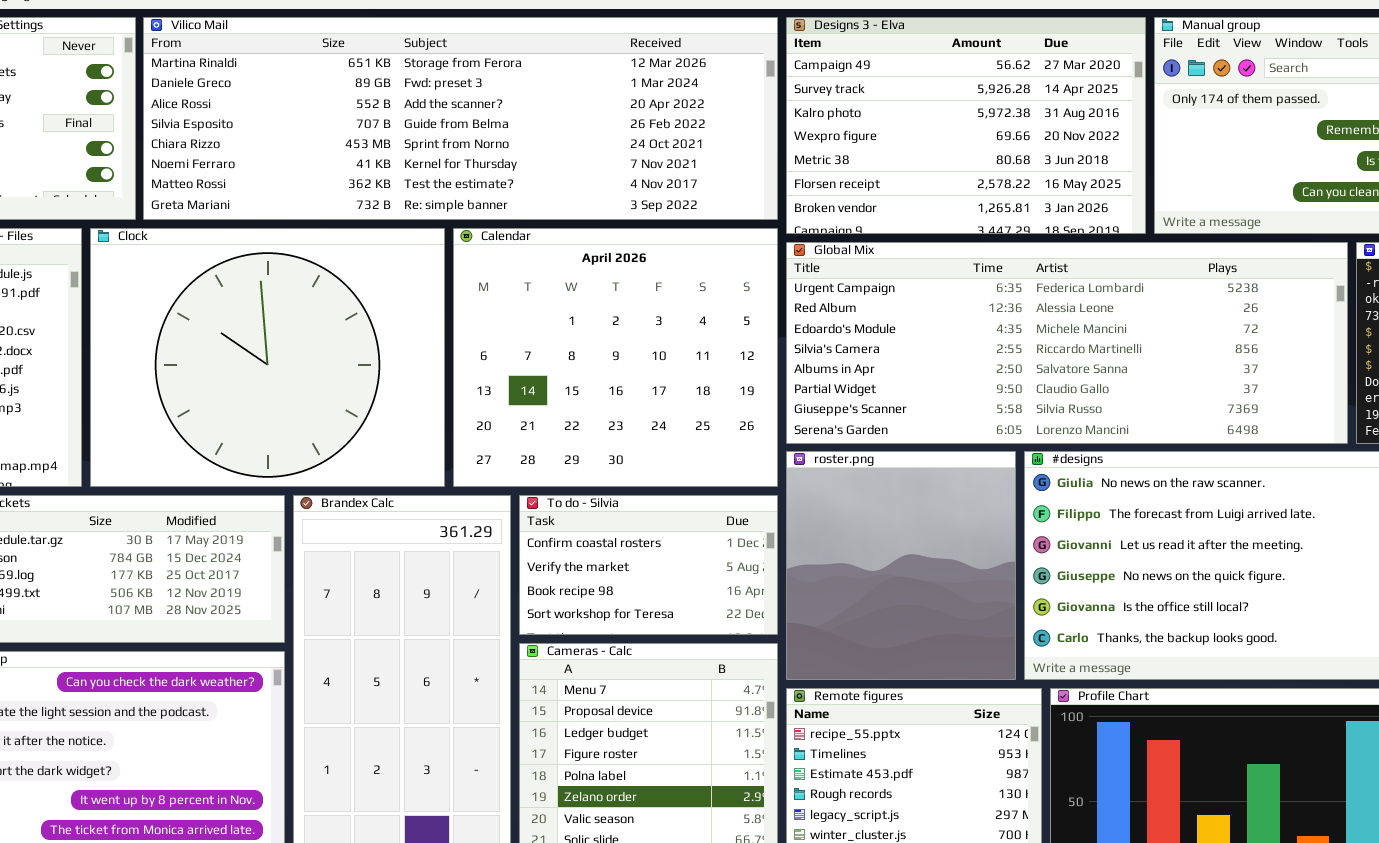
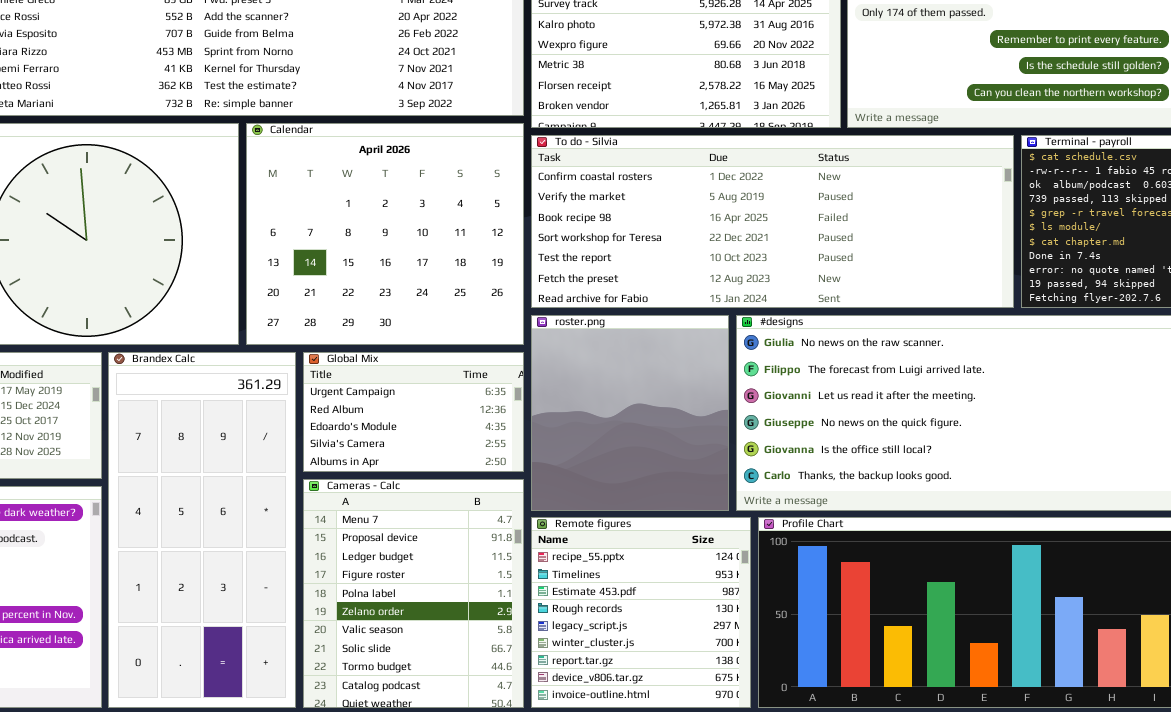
Global Mix: [786,242,1348,444] -> [303,352,524,472], moved, resized
To do - Silvia: [519,495,778,635] -> [531,135,1014,308], moved, resized

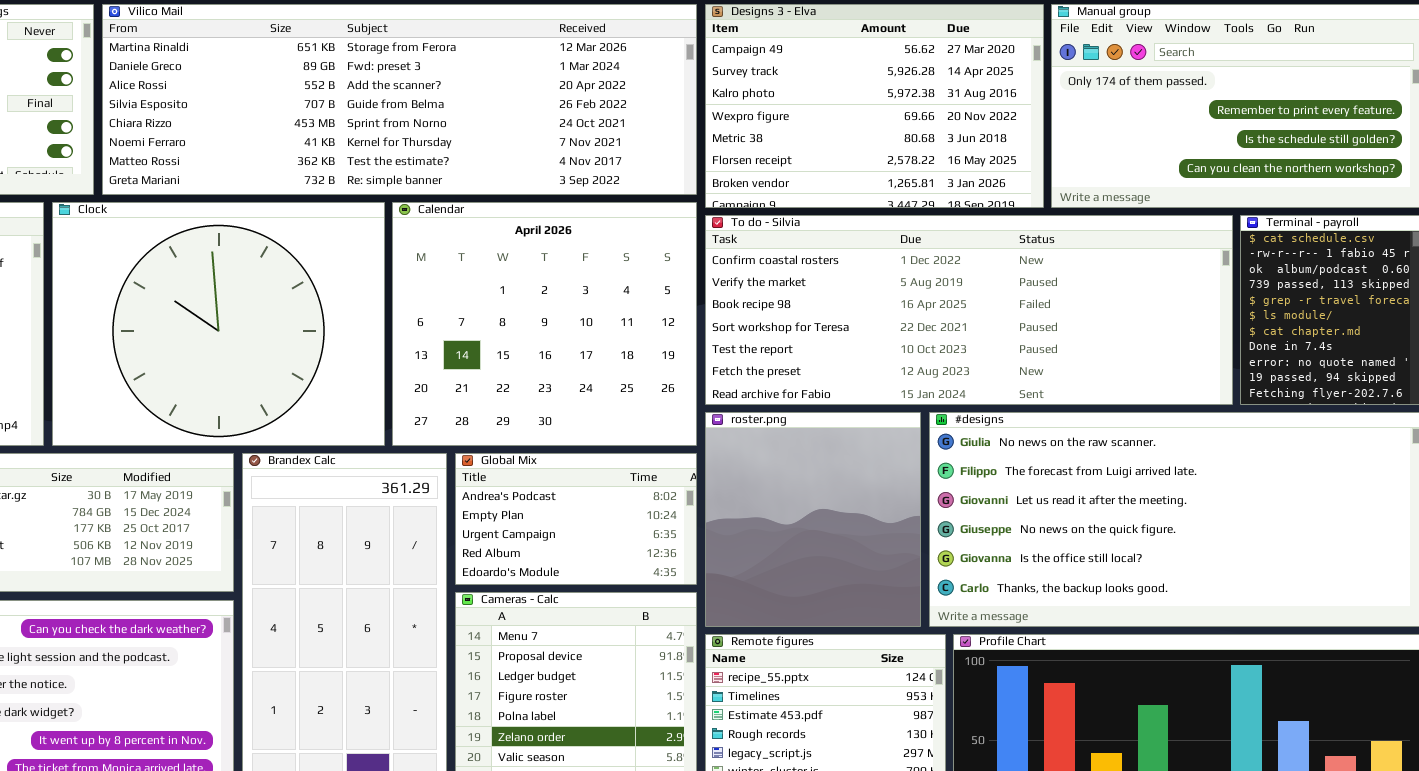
Global Mix: [303,352,524,472] -> [455,453,697,585], scrolled up 2 rows

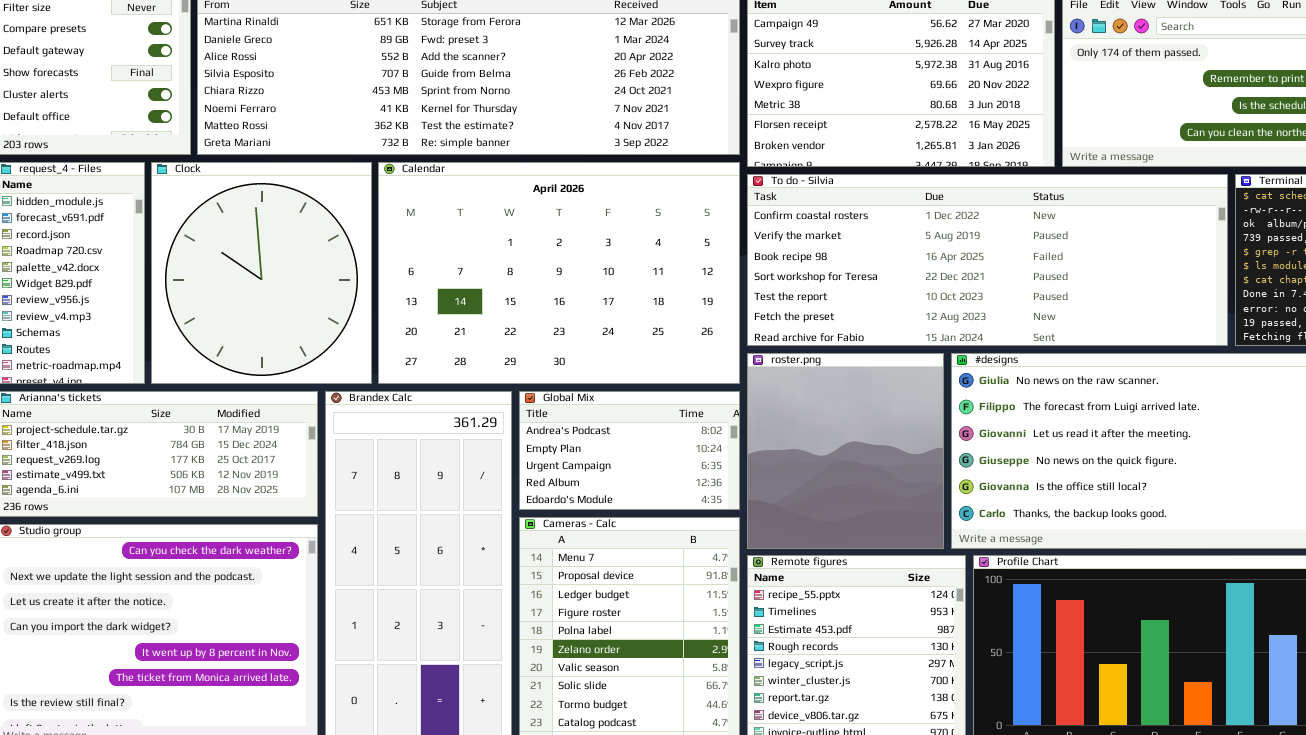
Clock: [52,202,385,446] -> [151,162,372,384], resized
Calendar: [392,202,697,446] -> [378,162,740,384], resized

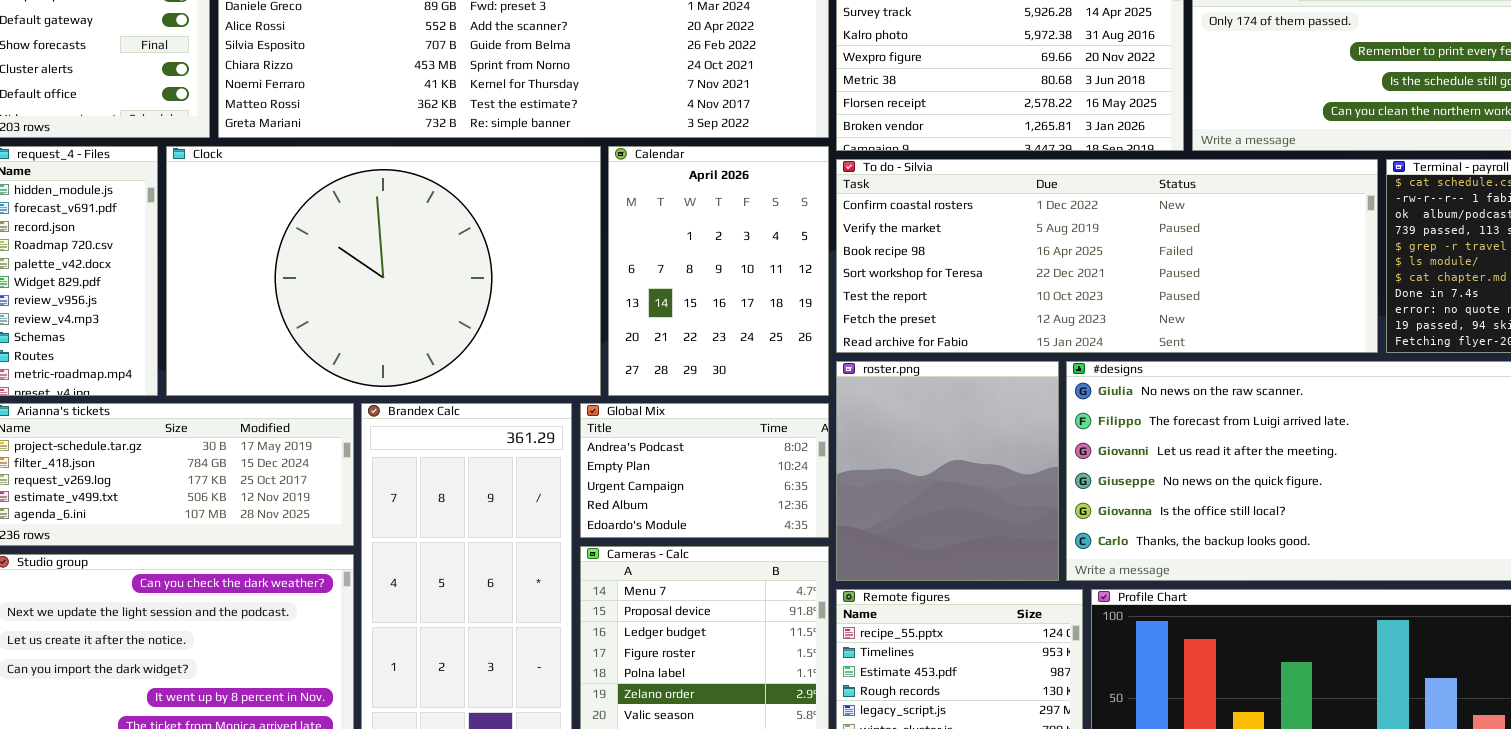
Clock: [151,162,372,384] -> [166,146,601,396], resized
Calendar: [378,162,740,384] -> [608,146,829,396], resized

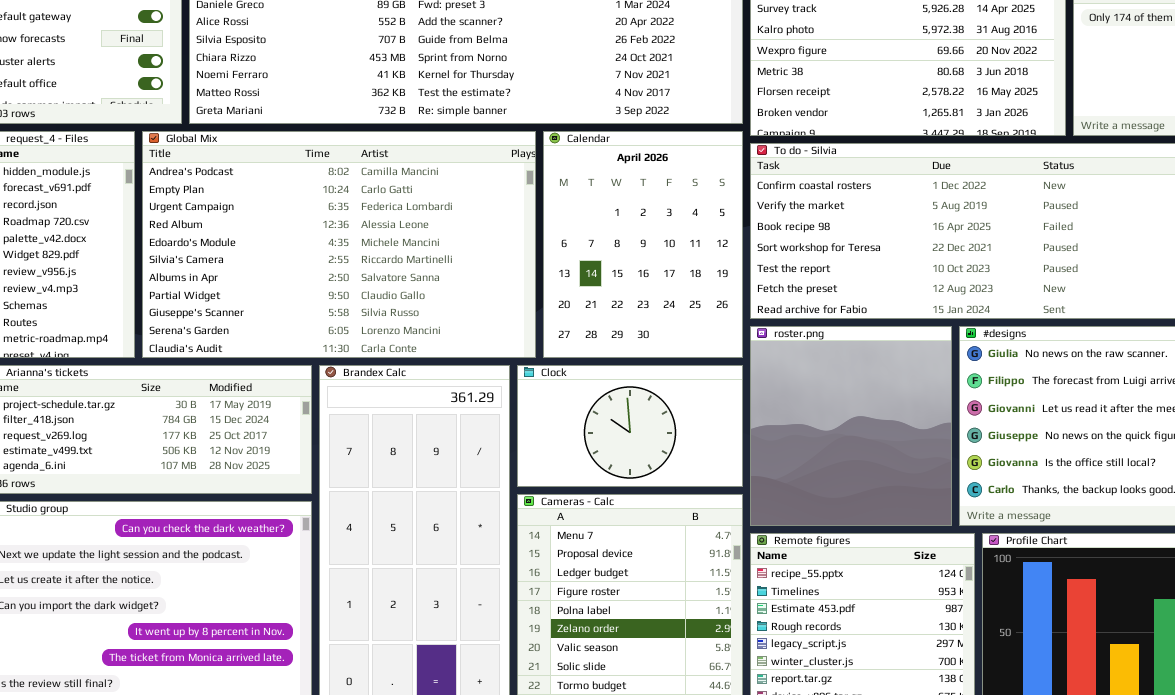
Clock: [166,146,601,396] -> [517,365,743,487], moved, resized
Global Mix: [580,403,829,538] -> [142,131,536,358], moved, resized

